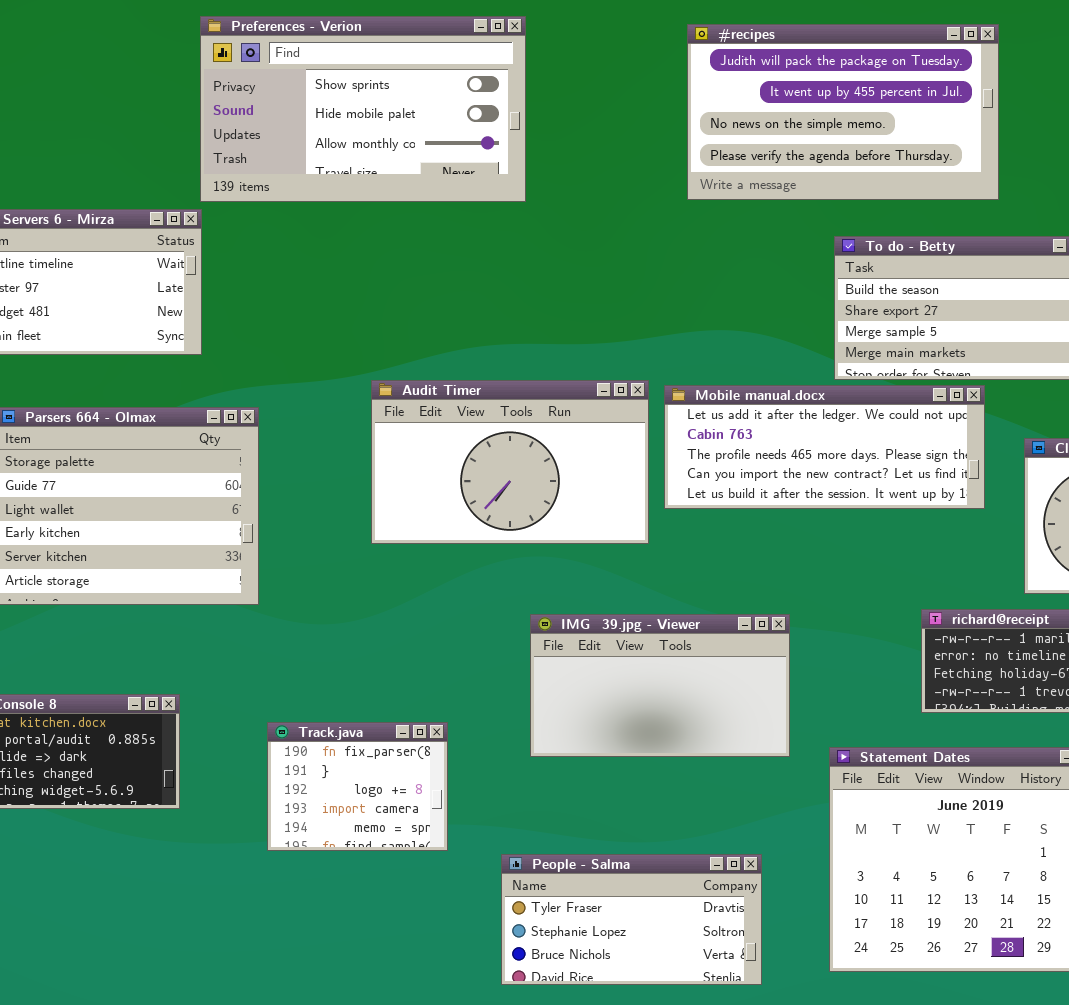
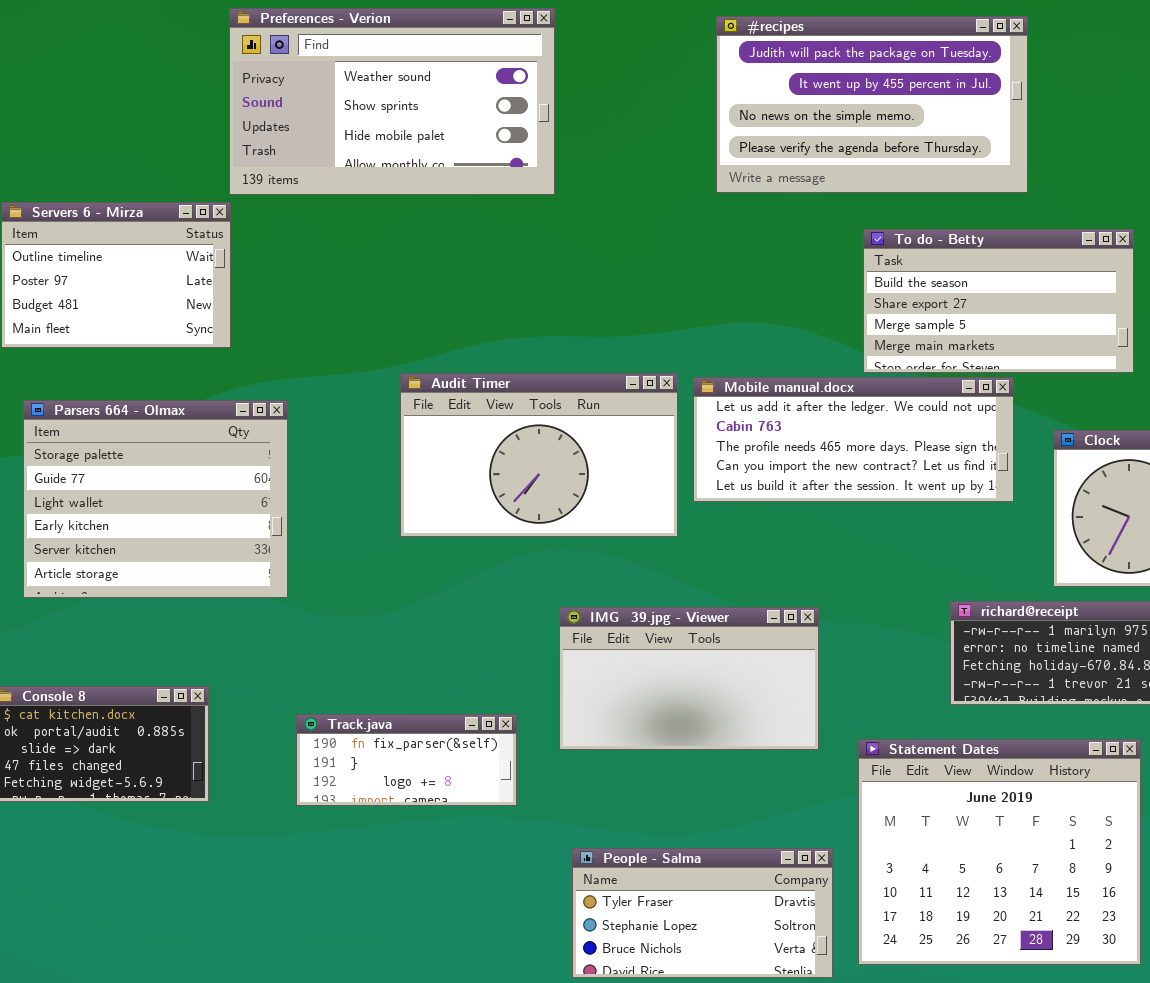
Preferences - Verion: [200,16,526,202] -> [229,8,555,195], scrolled up 1 row
Track.java: [267,722,448,851] -> [296,714,517,806], resized
People - Salma: [501,854,762,985] -> [572,848,833,978], moved

